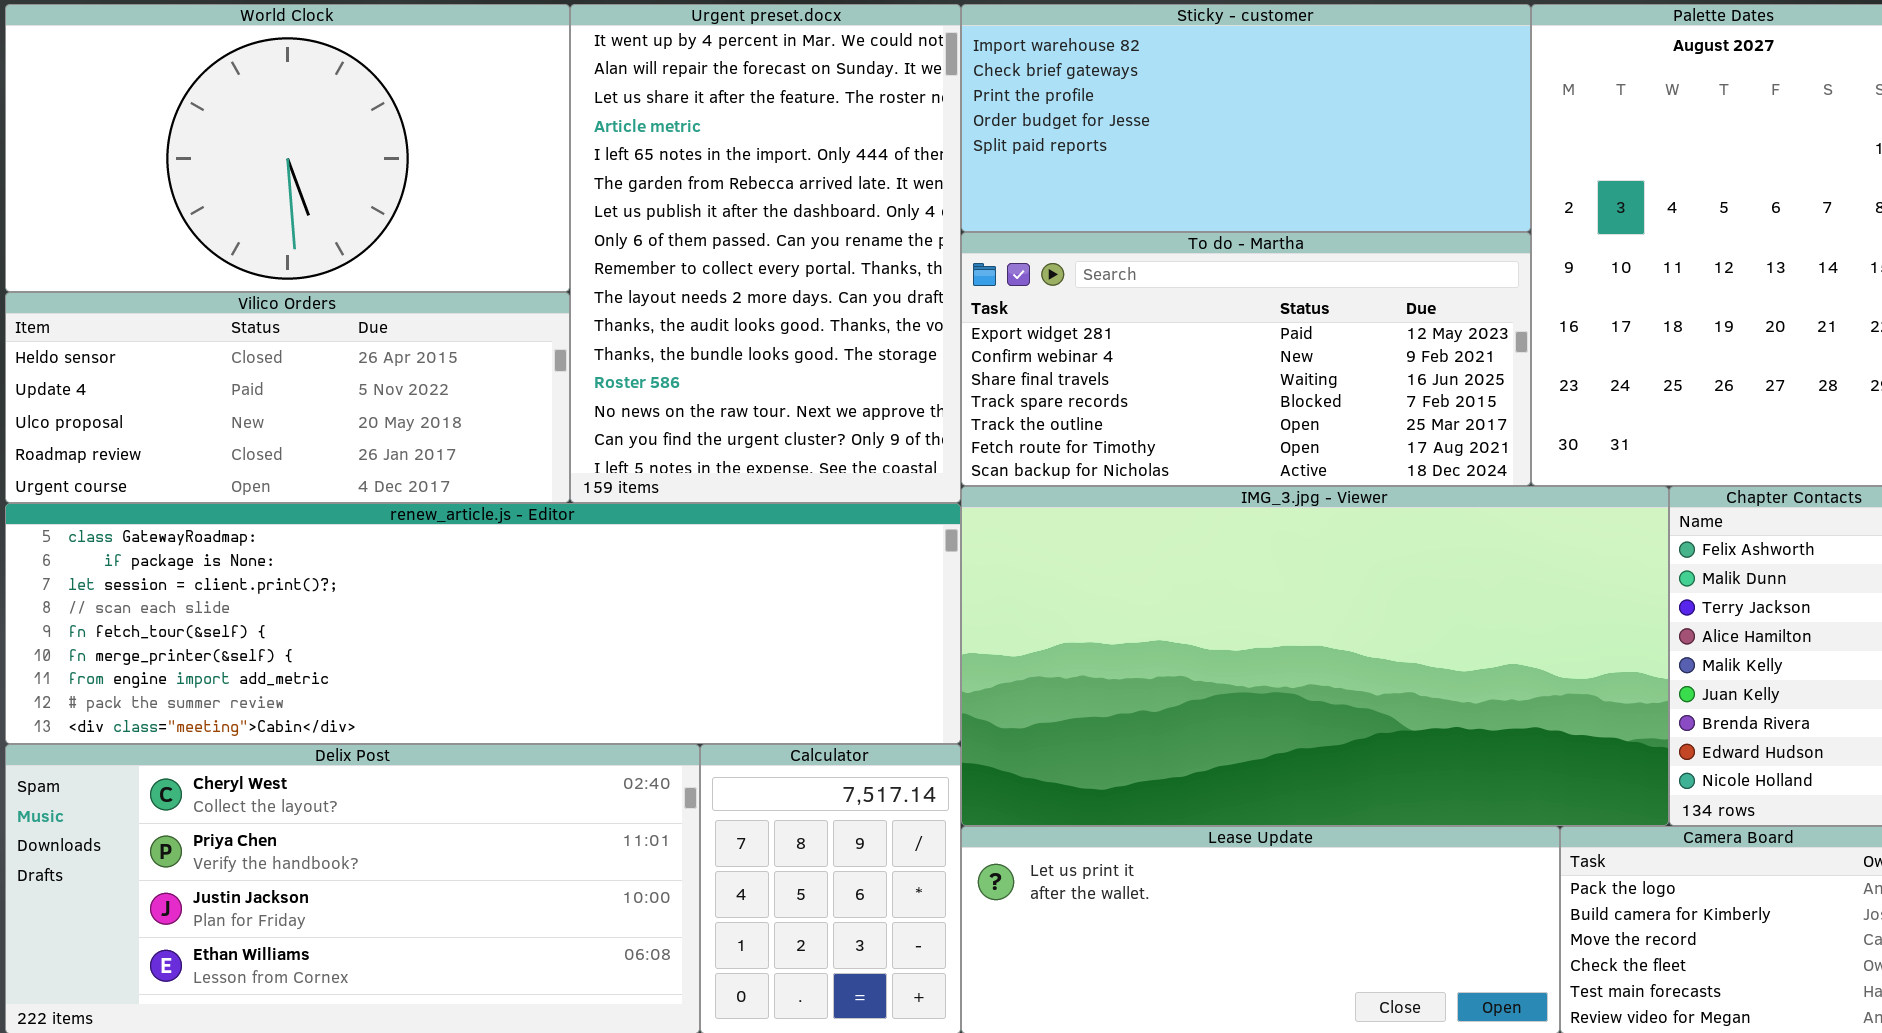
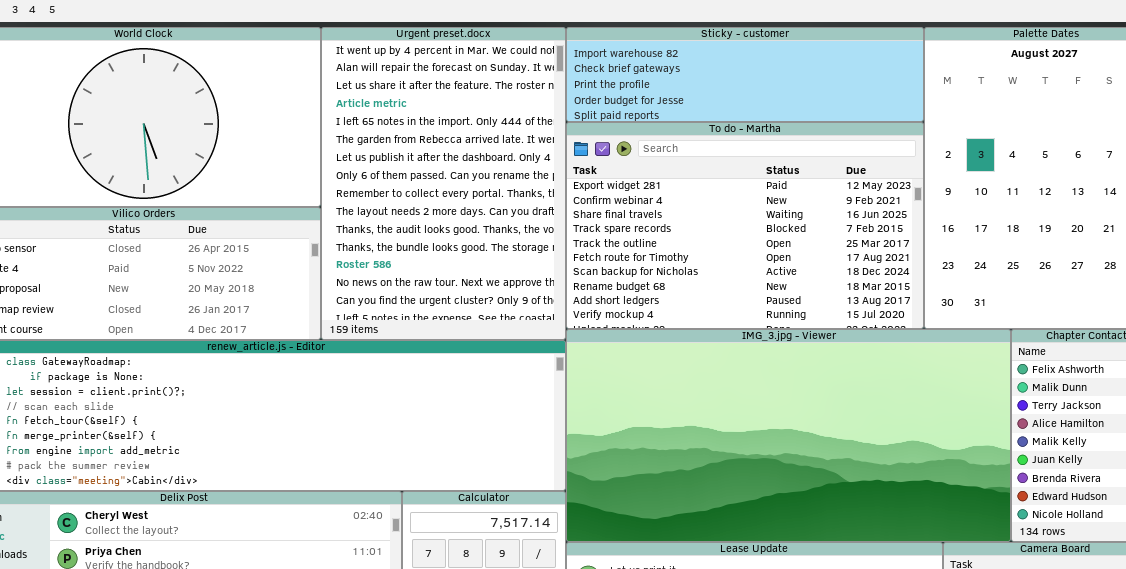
Sticky - customer: [961,4,1531,232] -> [566,27,924,122], resized
To do - Martha: [961,232,1531,486] -> [566,122,924,329], resized

